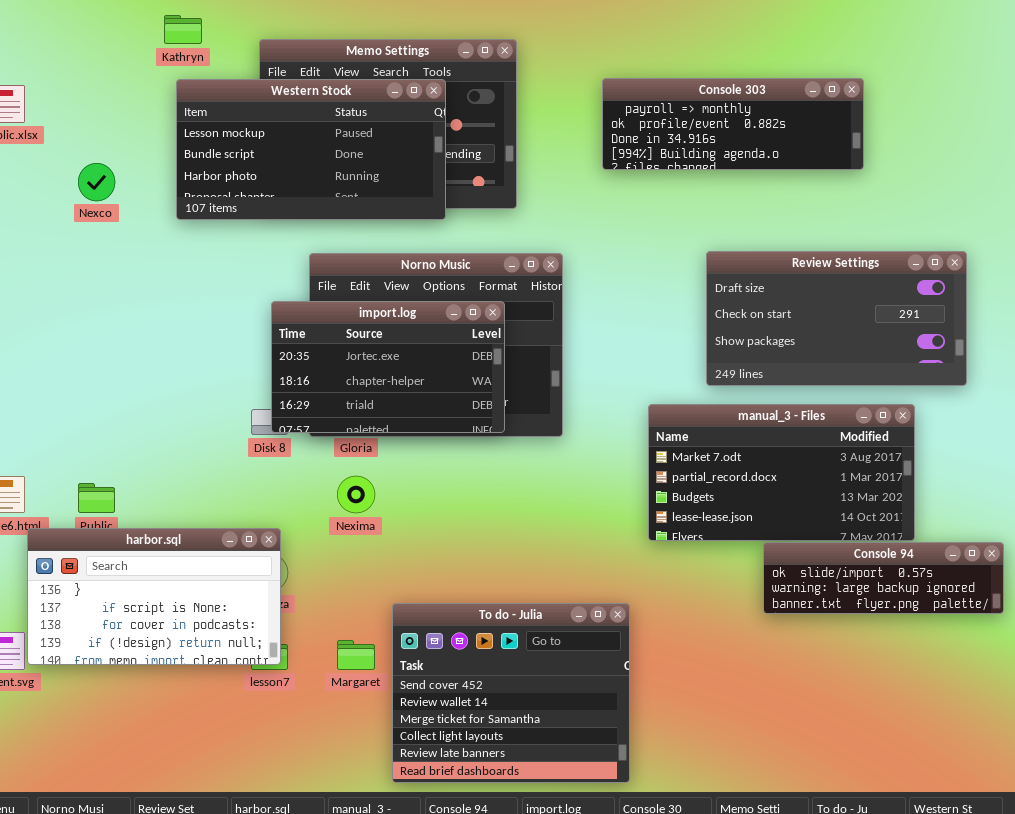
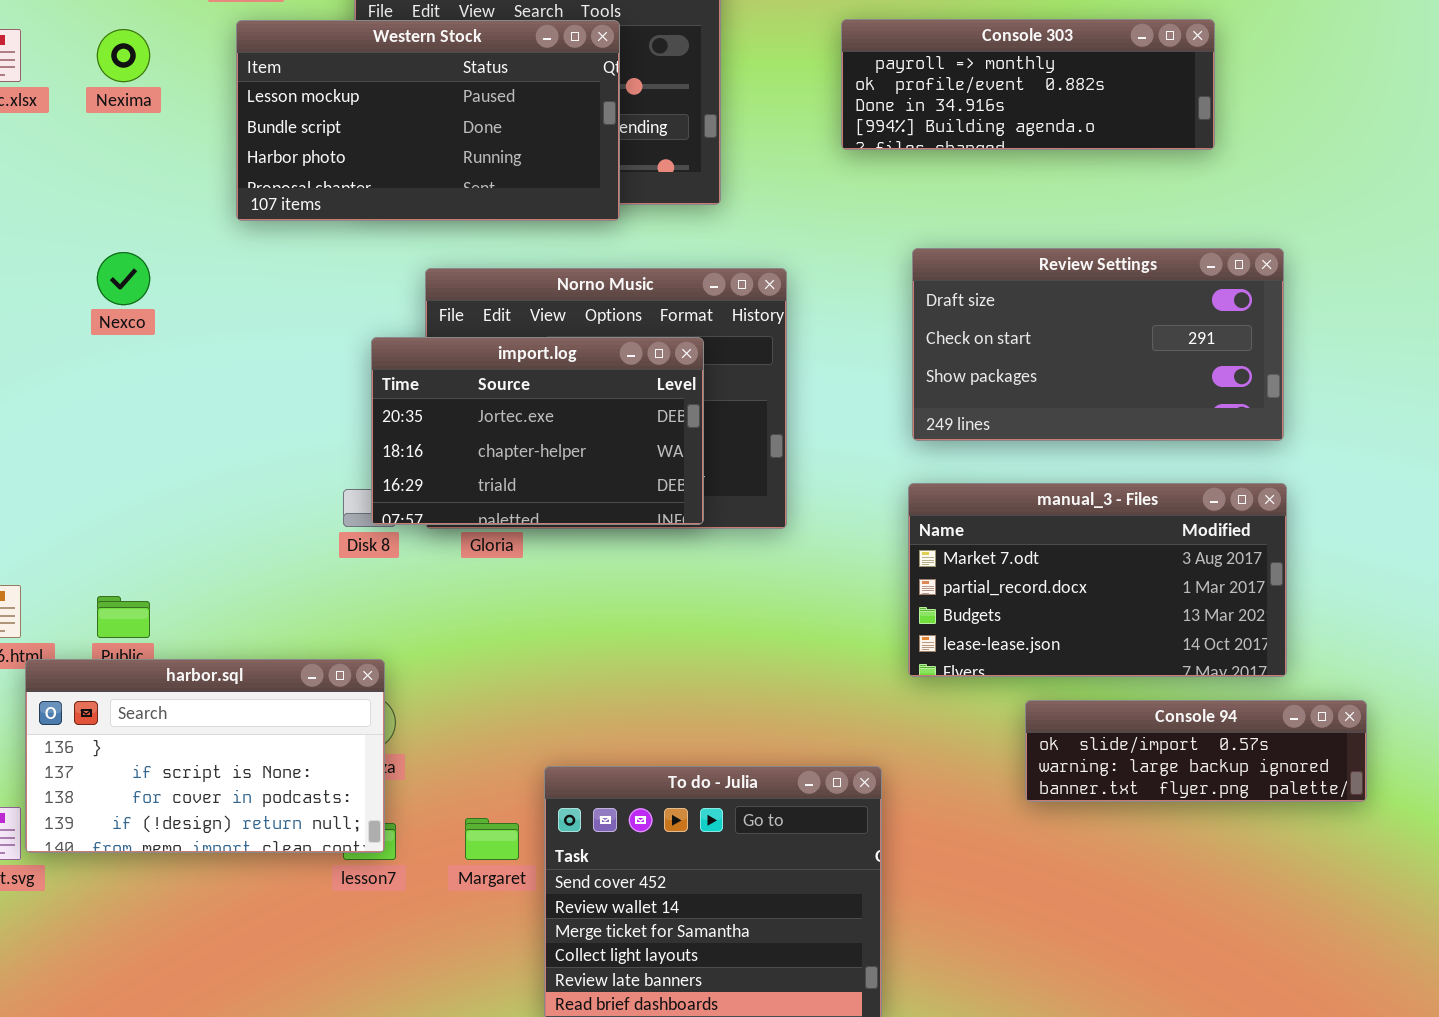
Nexco: [78,163,115,201] -> [97,252,150,305], moved
Review Settings: [706,251,967,386] -> [912,248,1284,441], moved
Nexima: [337,476,375,513] -> [97,29,150,82], moved
Console 94: [763,542,1004,614] -> [1025,700,1367,802], moved

